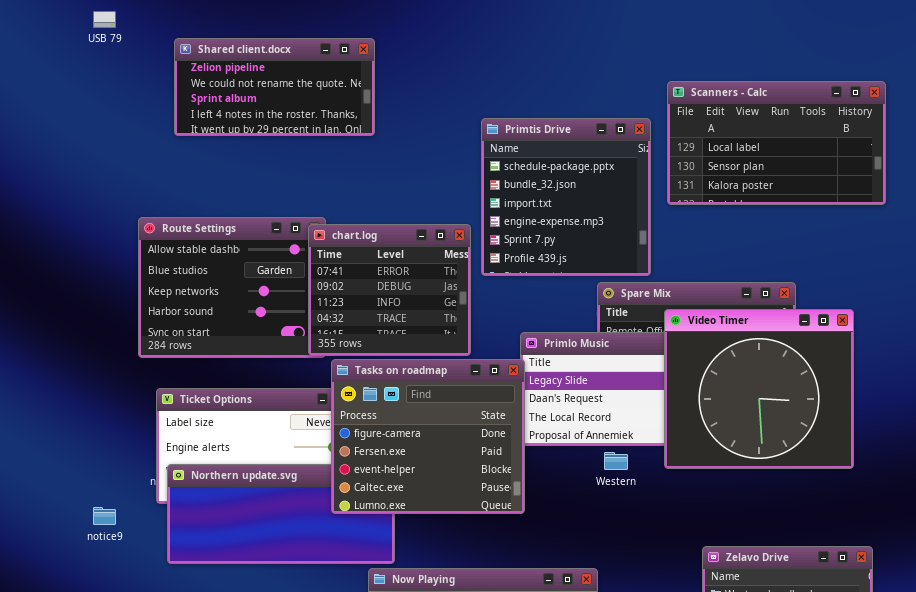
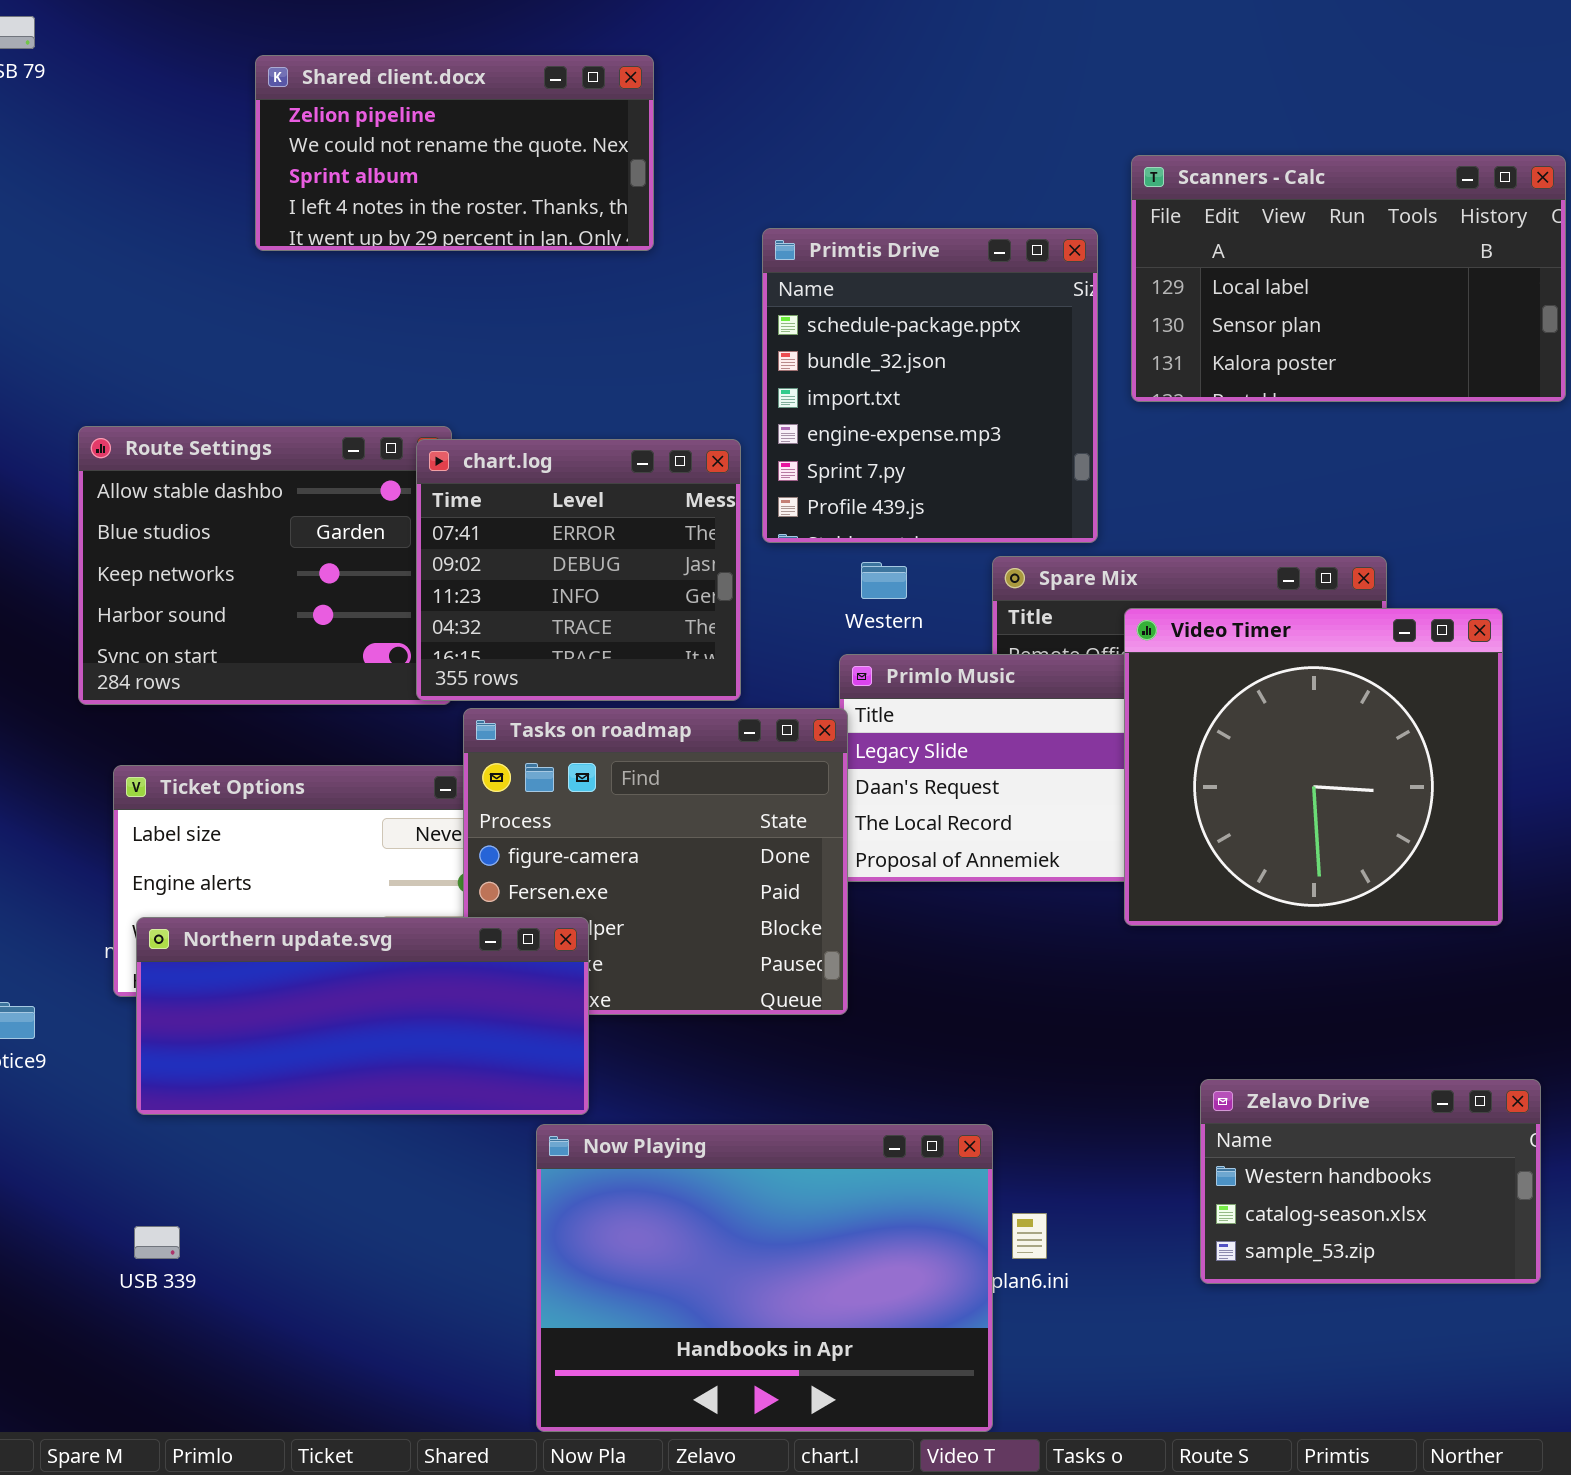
Shared client.docx: [174,38,375,136] -> [255,55,654,251], moved
Western: [604,452,628,470] -> [861,562,907,599], moved
Northern update.svg: [167,464,395,564] -> [136,917,589,1115], raised

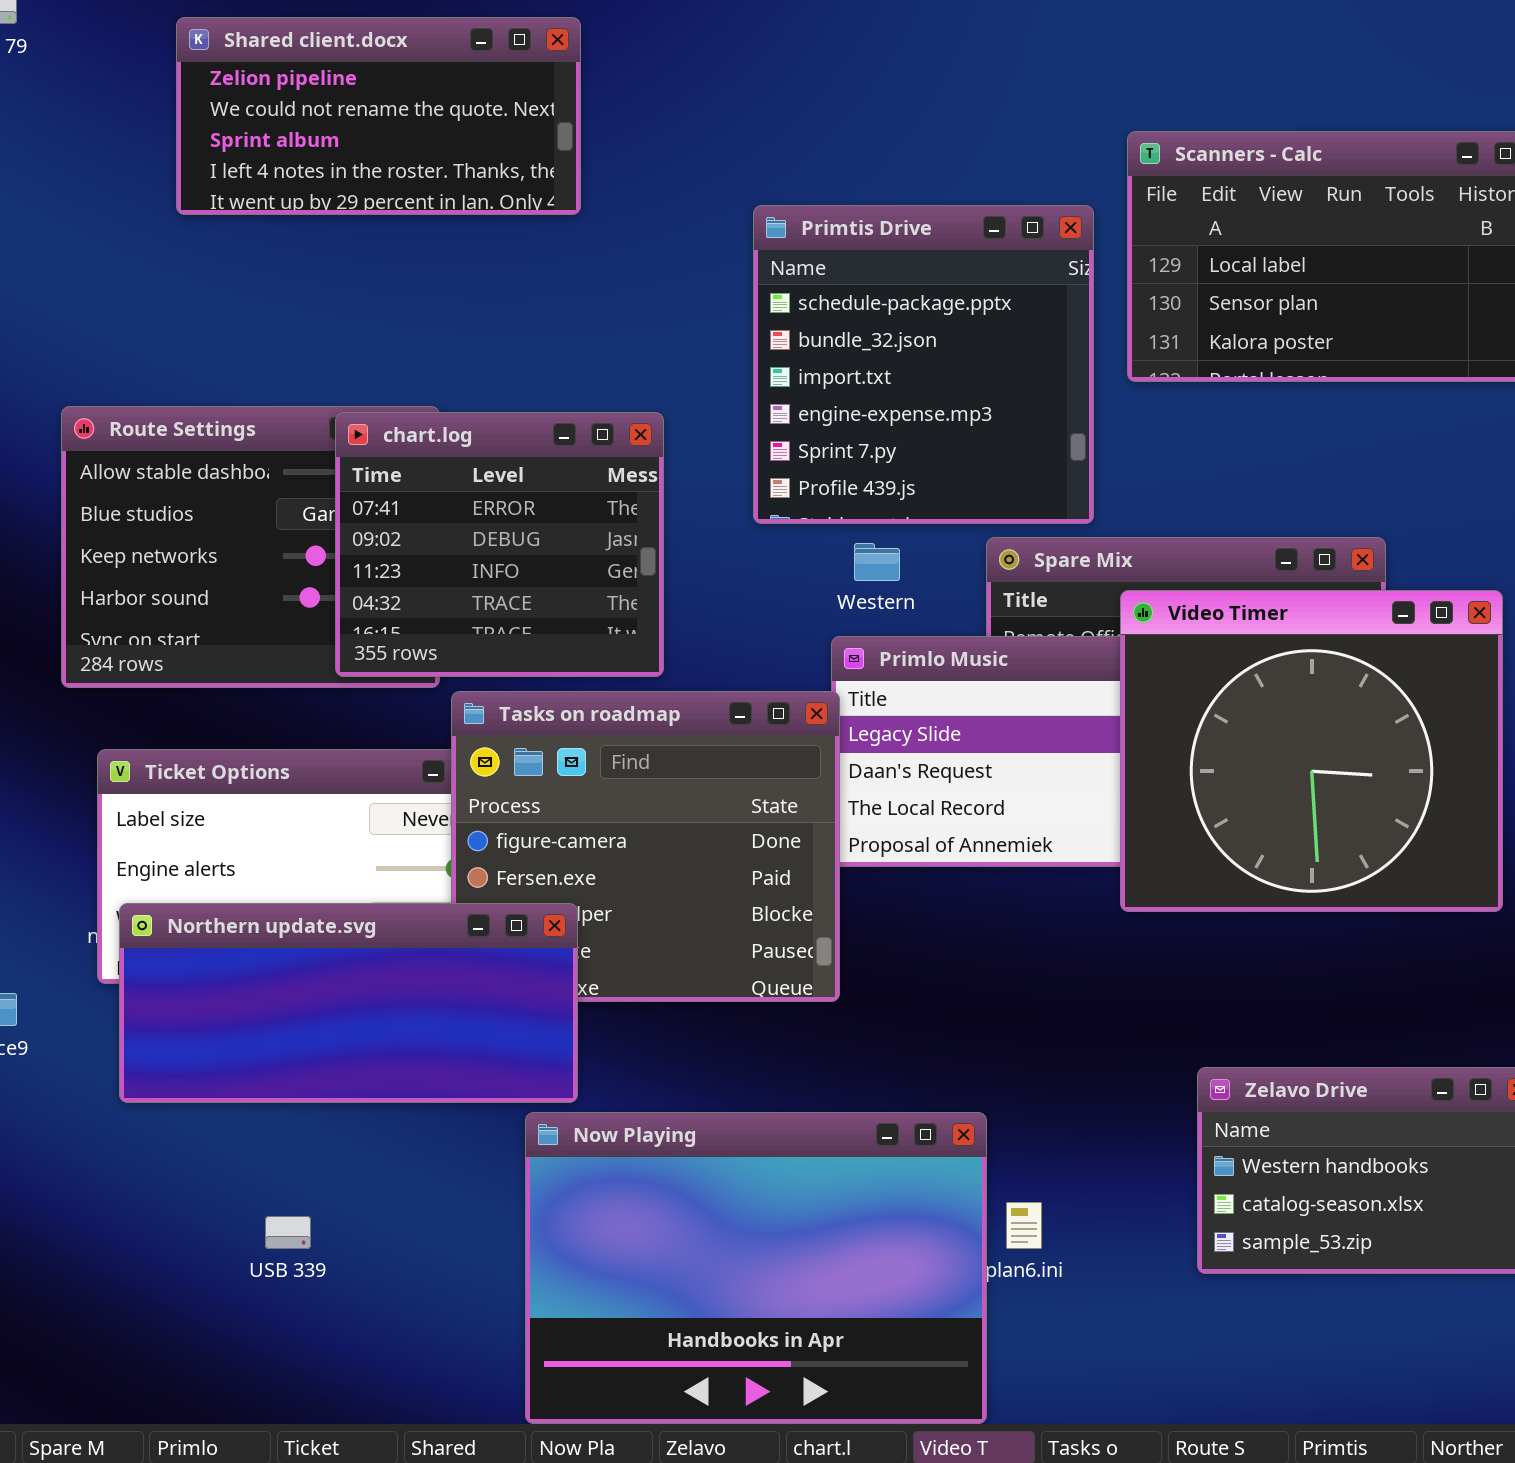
Shared client.docx: [255,55,654,251] -> [176,17,581,215], moved
chart.log: [416,439,741,701] -> [335,412,664,677], moved
USB 339: [134,1226,180,1259] -> [265,1216,311,1249], moved

